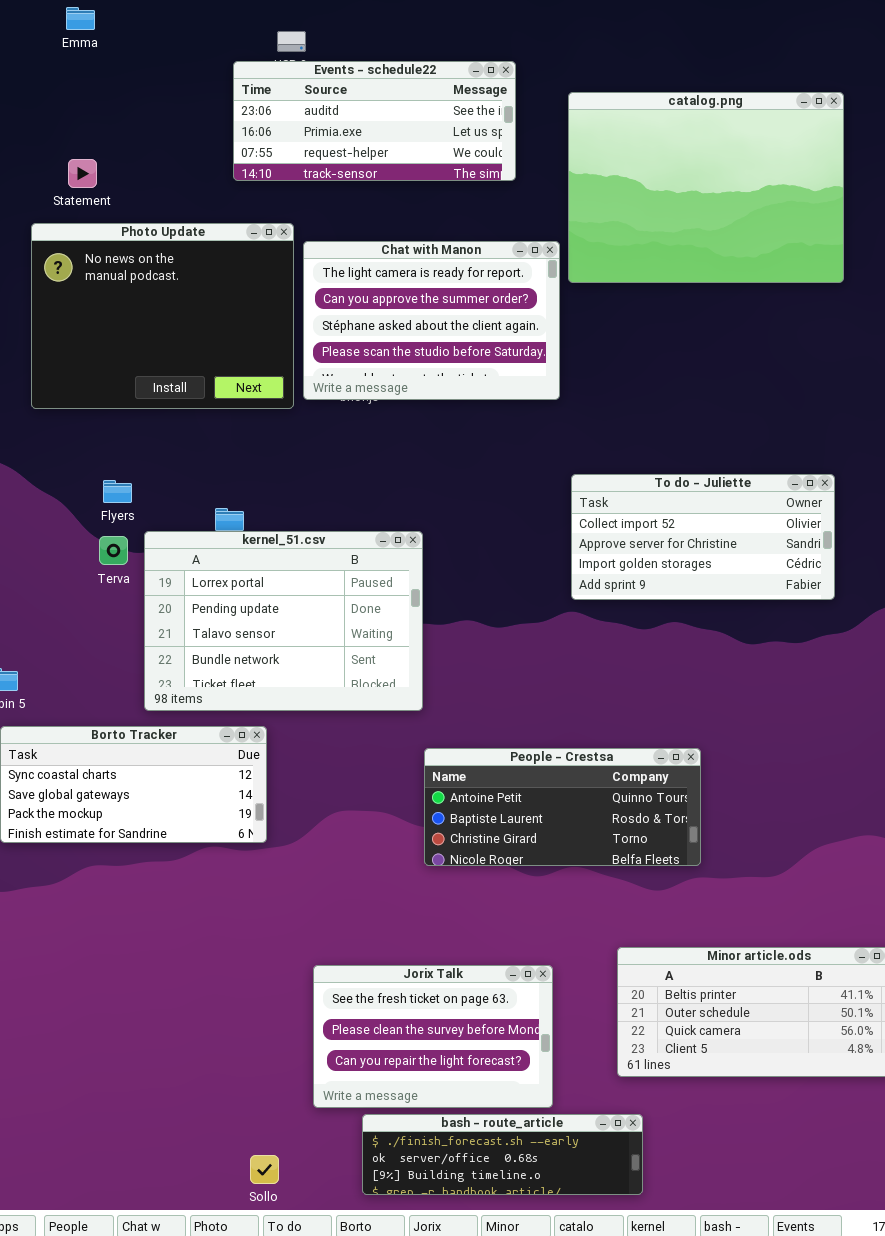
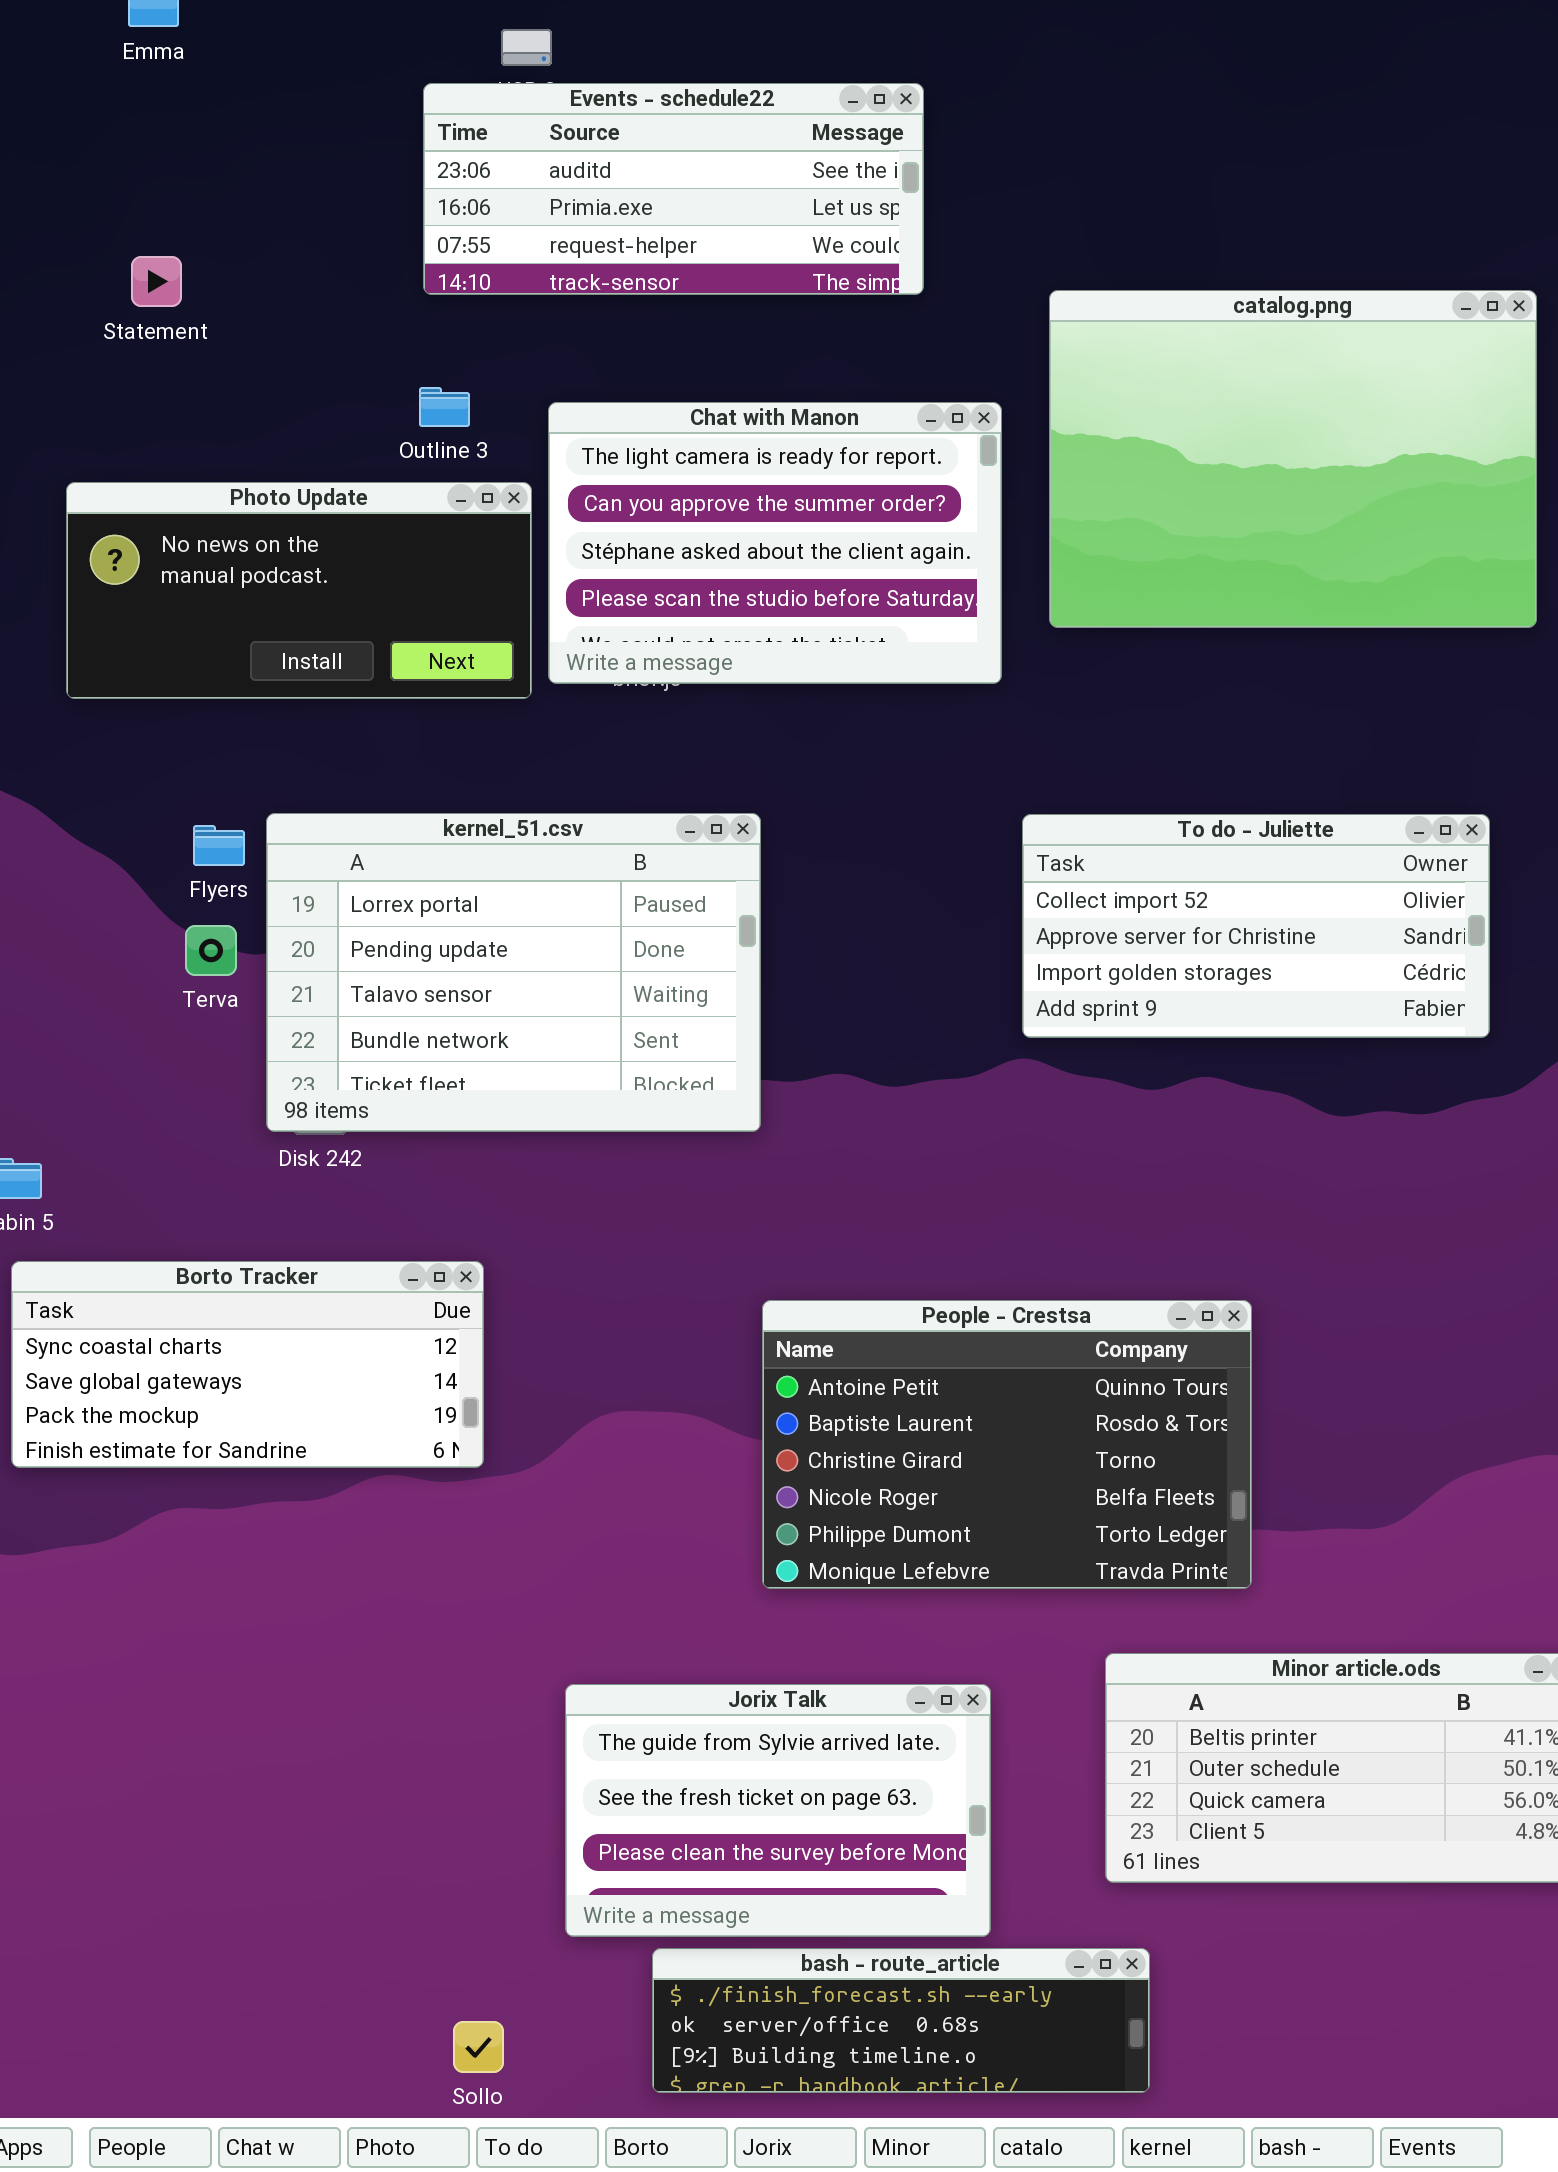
catalog.png: [568,92,844,283] -> [1049,290,1537,628], moved
Photo Update: [31,223,294,409] -> [66,482,532,699], resized
kernel_51.csv: [144,531,423,711] -> [266,813,761,1132], moved
People - Crestsa: [424,748,701,866] -> [762,1300,1252,1589], resized
Jorix Talk: [313,965,553,1108] -> [565,1684,991,1937], scrolled up 1 row

